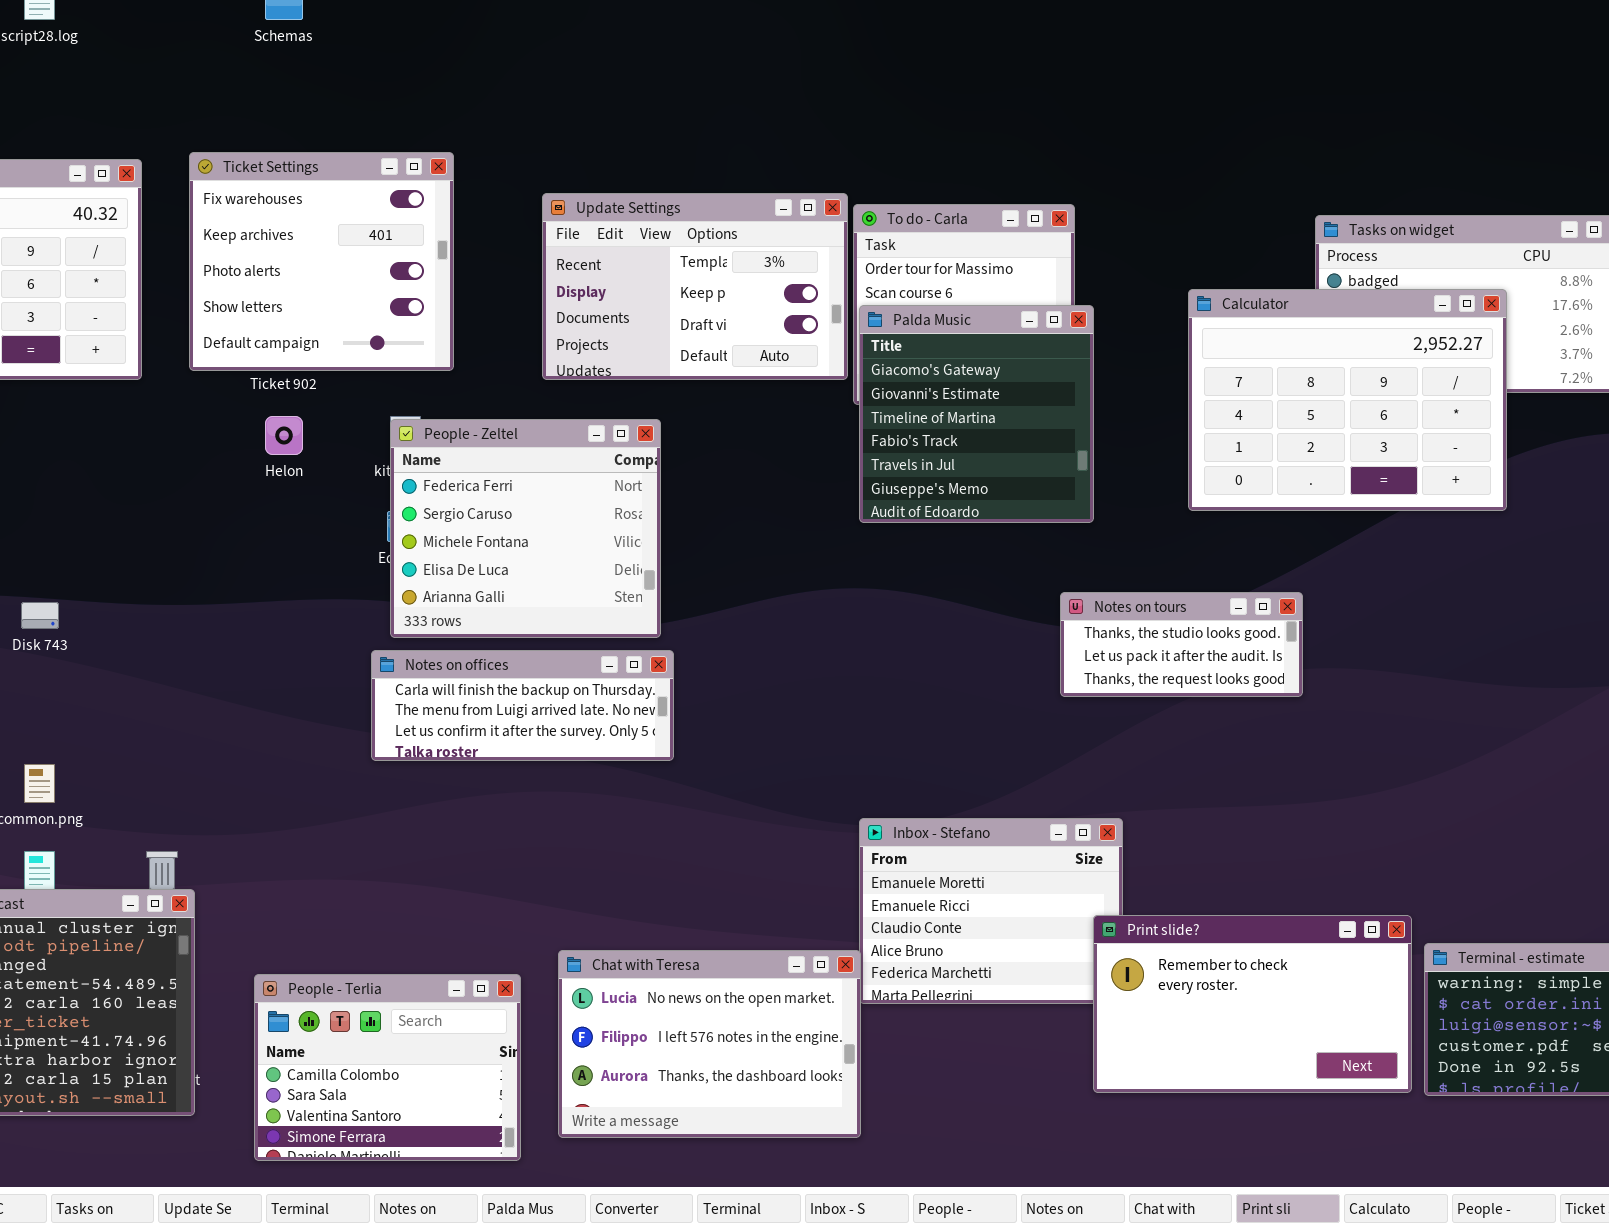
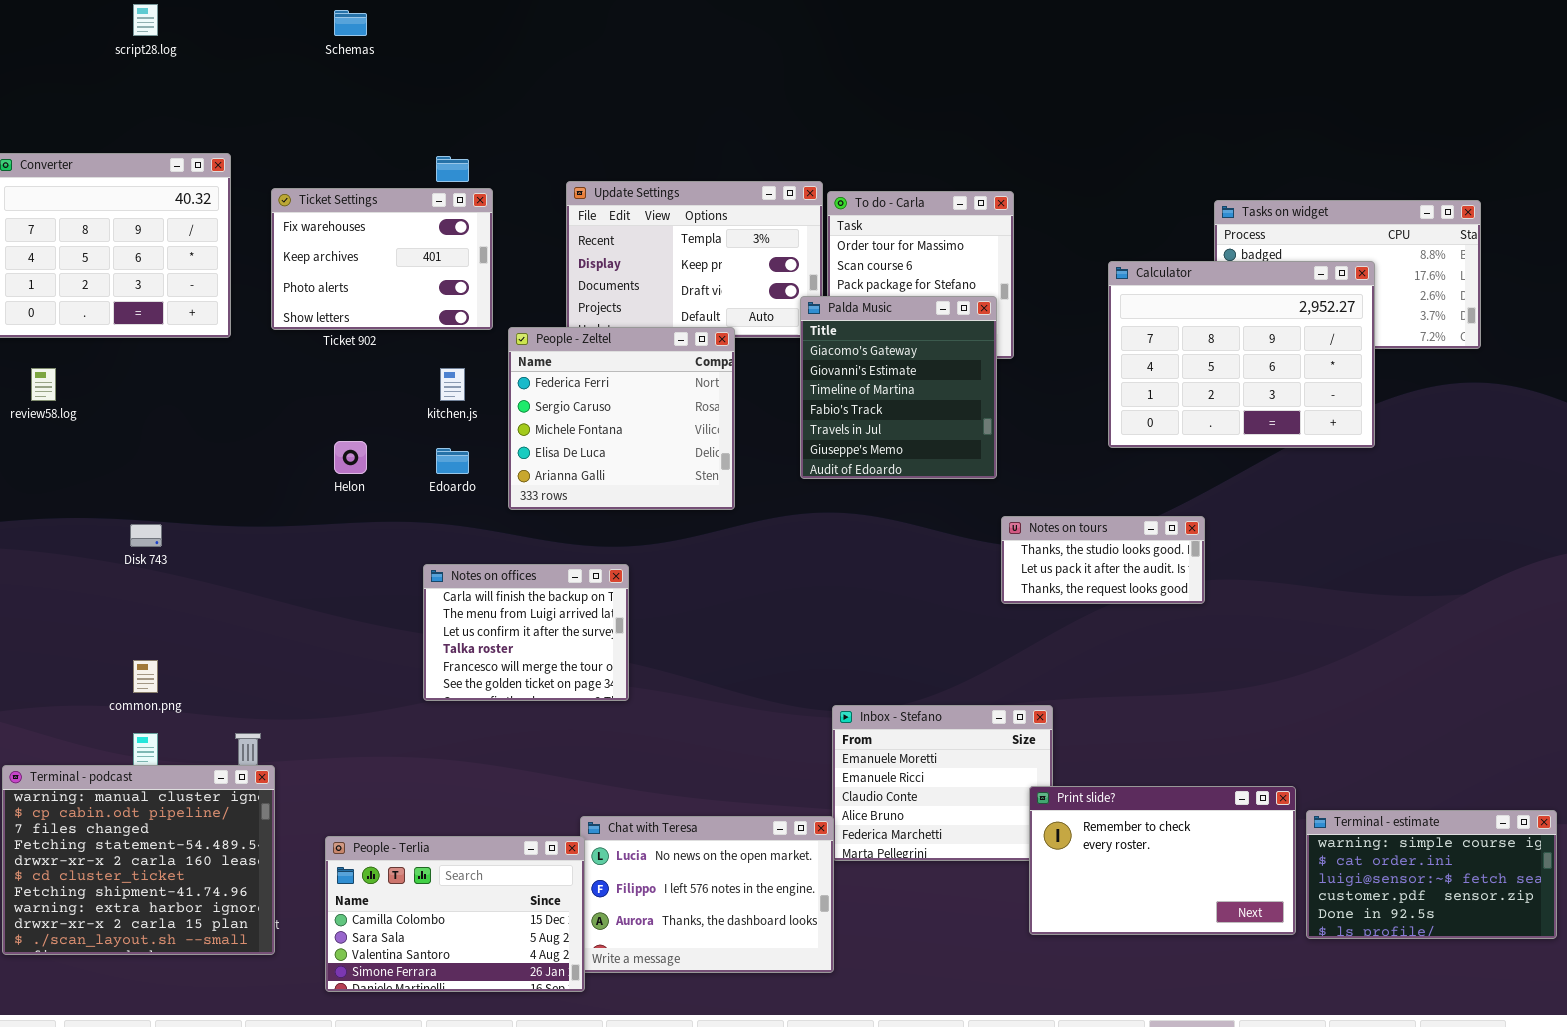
Ticket Settings: [189,152,454,371] -> [271,188,493,330], resized
Palda Music: [859,305,1094,523] -> [800,296,997,479], moved
Helon: [265,416,303,455] -> [334,441,367,474], moved
People - Zeltel: [390,419,661,638] -> [508,327,735,510], moved
Notes on offices: [371,650,674,761] -> [423,564,629,701], resized
People - Terlia: [254,974,521,1161] -> [325,836,585,992], resized

